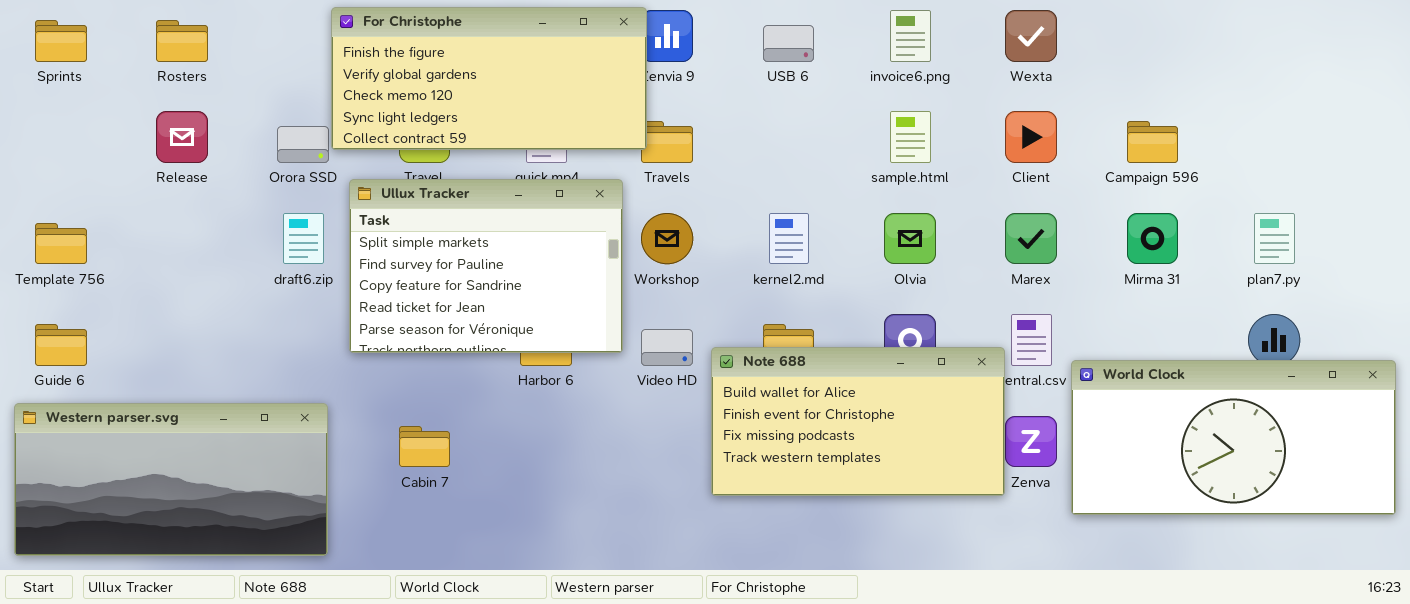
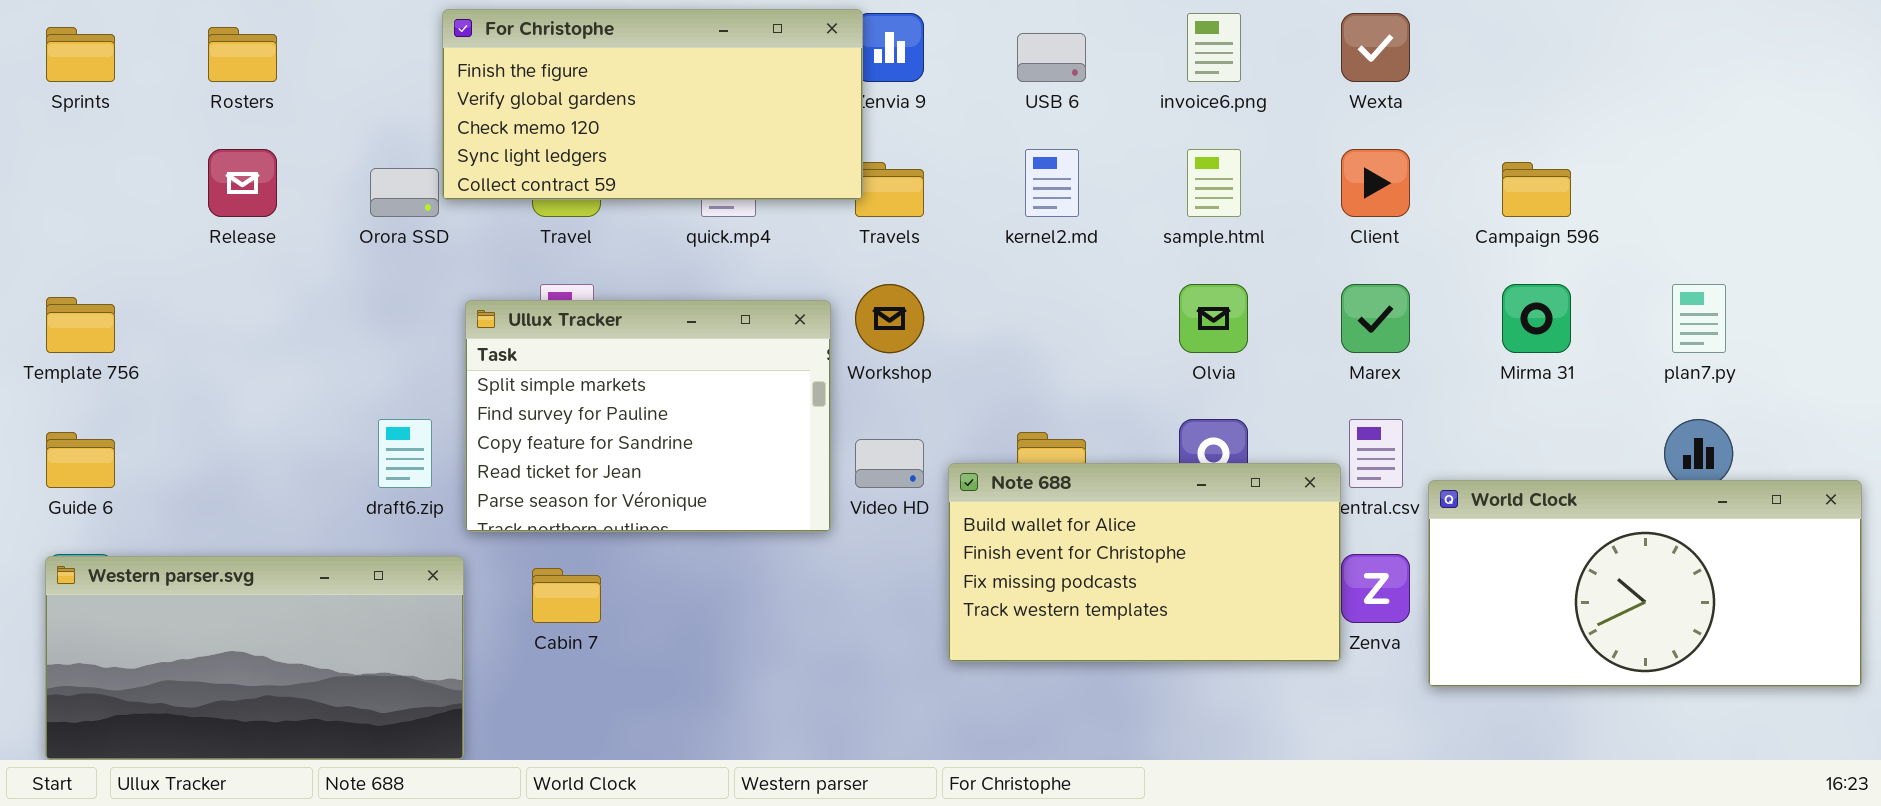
Ullux Tracker: [349,179,623,353] -> [465,300,831,532], moved
draft6.zip: [283,213,324,264] -> [378,419,432,488], moved
kernel2.md: [769,213,809,264] -> [1025,149,1079,217], moved
Western parser.svg: [14,403,328,556] -> [45,556,464,760], moved

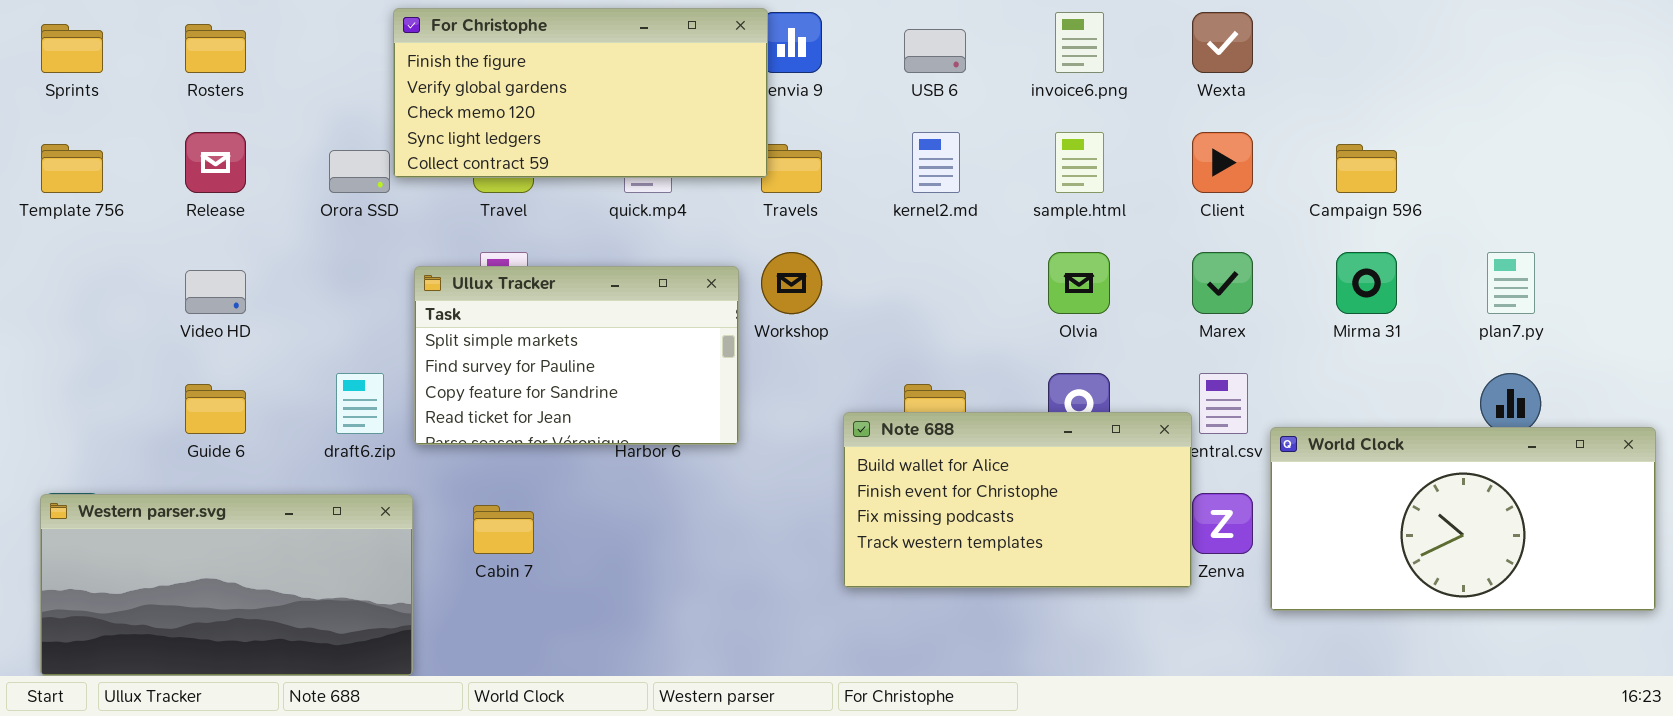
Template 756: [46,297,115,353] -> [41,144,103,193], moved
Ullux Tracker: [465,300,831,532] -> [414,266,739,445], resized
Guide 6: [46,432,115,488] -> [185,384,246,434], moved
Video HD: [855,439,924,488] -> [185,270,246,314], moved

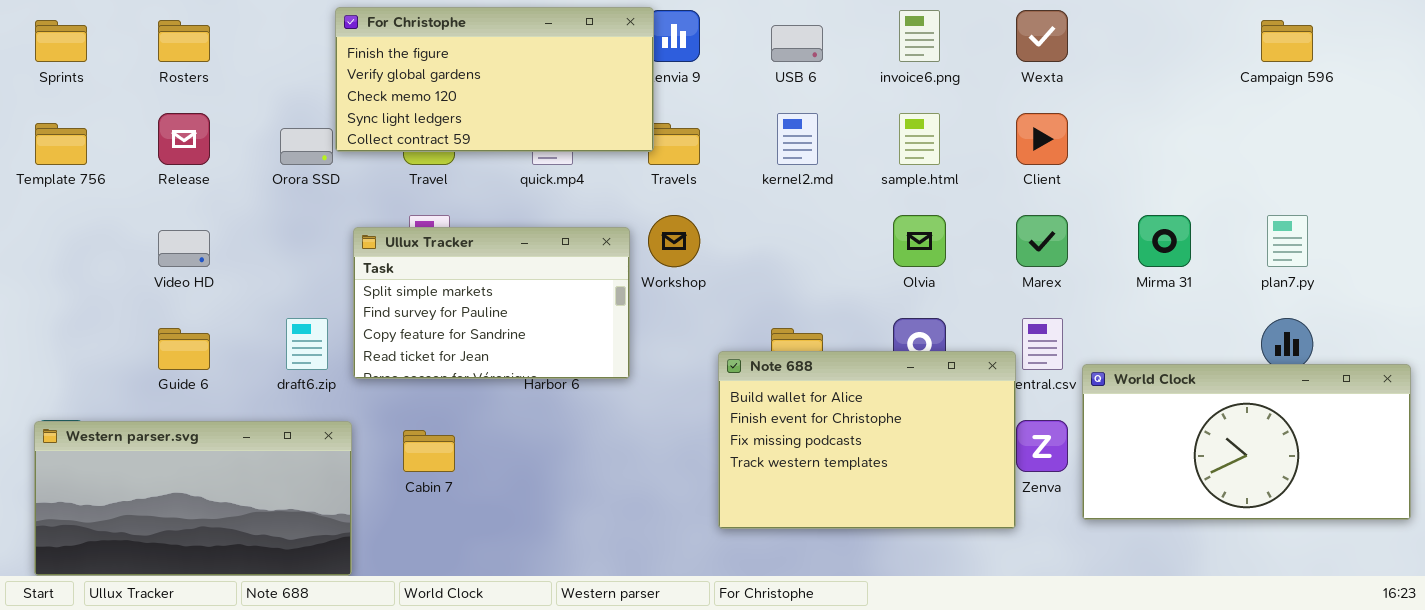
Campaign 596: [1336,144,1397,193] -> [1261,20,1313,62], moved
Note 688: [843,412,1192,588] -> [718,351,1016,529], resized

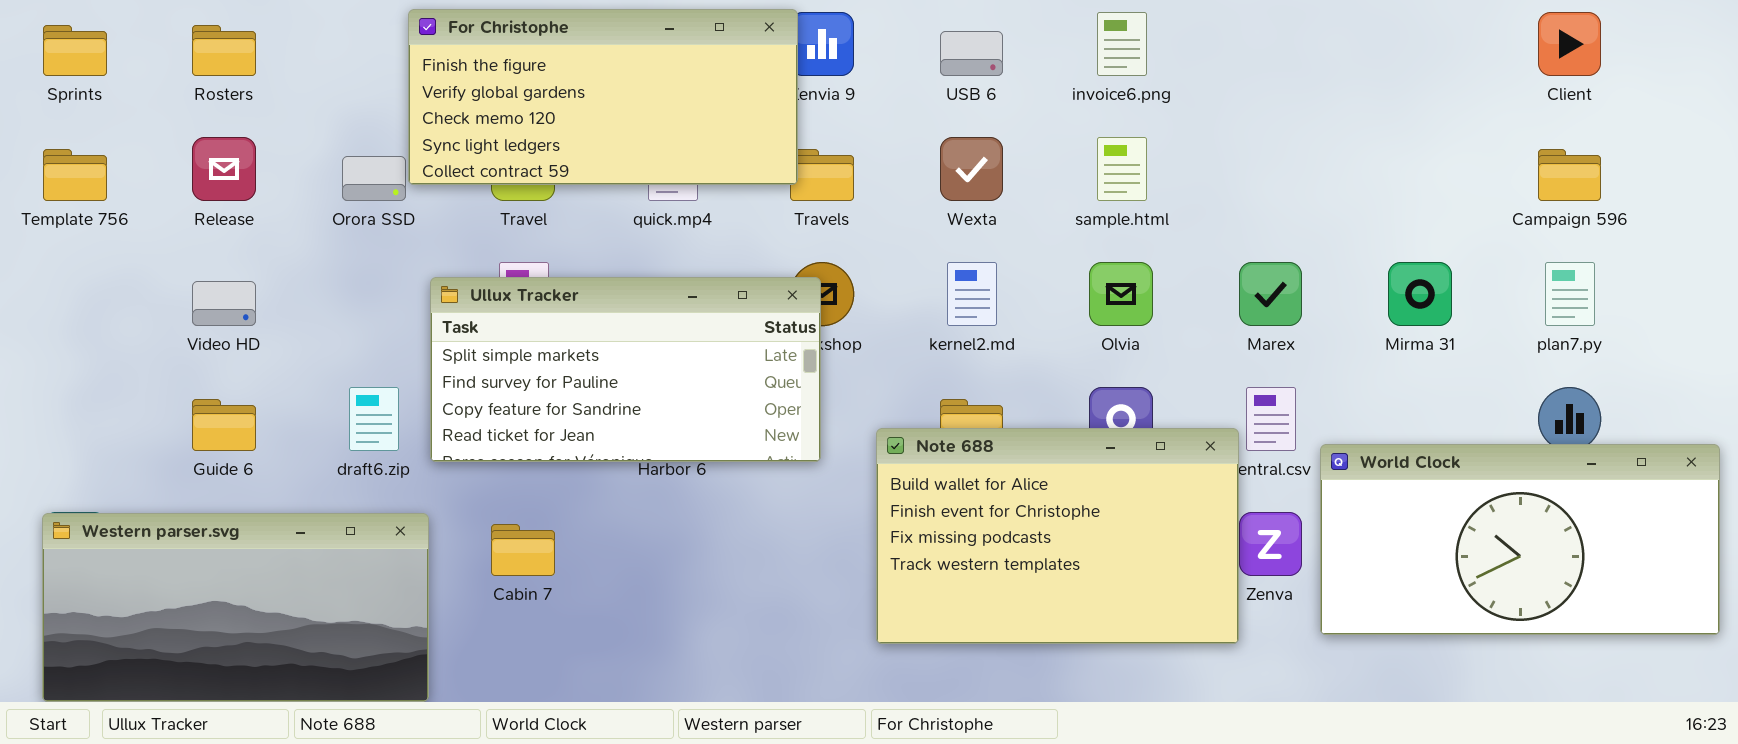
Wexta: [1016,10,1068,62] -> [940,137,1003,201], moved
Campaign 596: [1261,20,1313,62] -> [1538,149,1601,201], moved
kernel2.md: [777,113,818,165] -> [947,262,997,326], moved
Client: [1016,113,1068,165] -> [1538,12,1601,76], moved
Ullux Tracker: [353,227,630,379] -> [430,277,821,462], resized

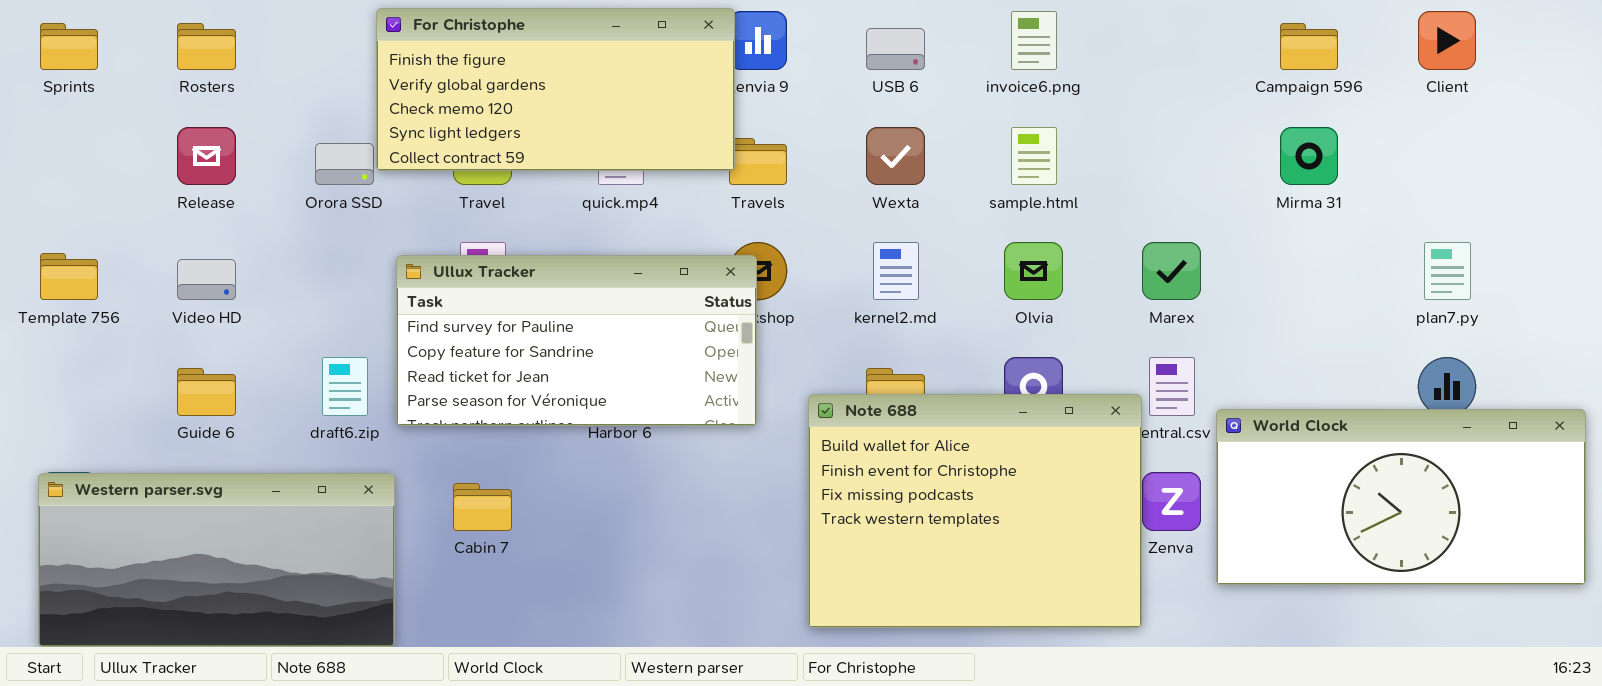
Template 756: [43,149,107,201] -> [40,253,98,300], moved
Campaign 596: [1538,149,1601,201] -> [1280,23,1338,70], moved
Mirma 31: [1388,262,1452,326] -> [1280,127,1338,185], moved
Ullux Tracker: [430,277,821,462] -> [396,255,757,426], scrolled down 1 row
Note 688: [876,428,1239,644] -> [808,394,1142,628], resized

